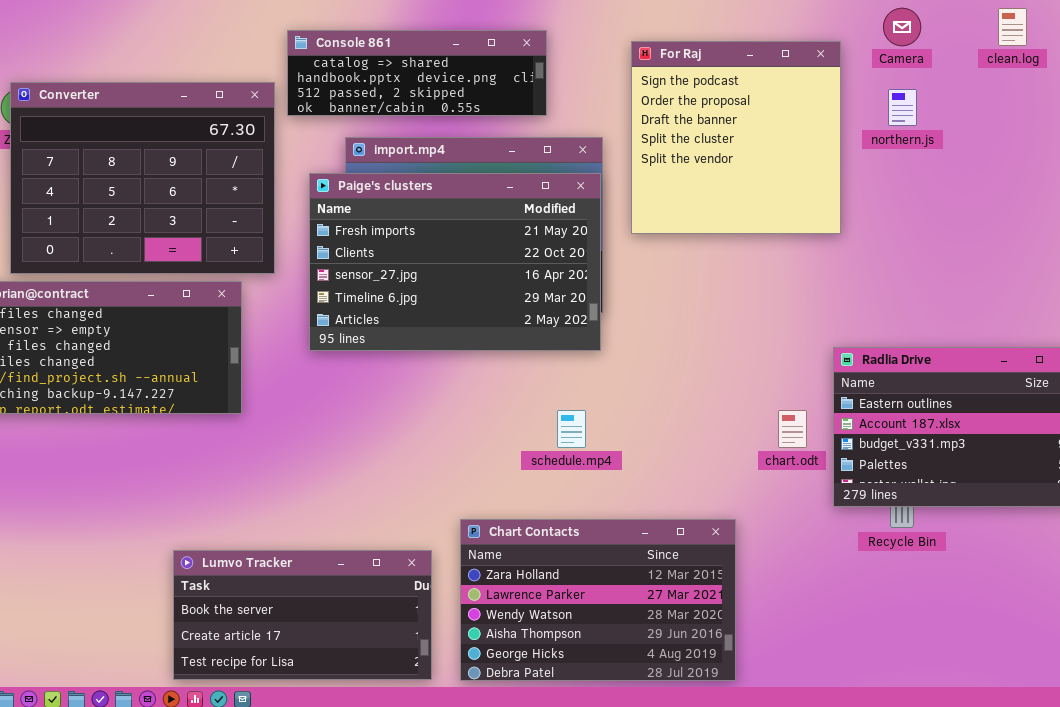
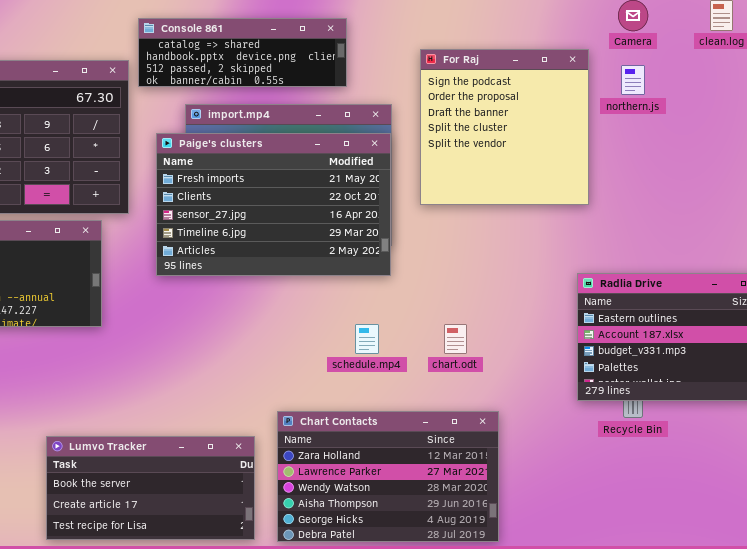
For Raj: [631,41,841,234] -> [420,49,589,205], moved
chart.odt: [778,410,807,448] -> [444,324,467,354], moved

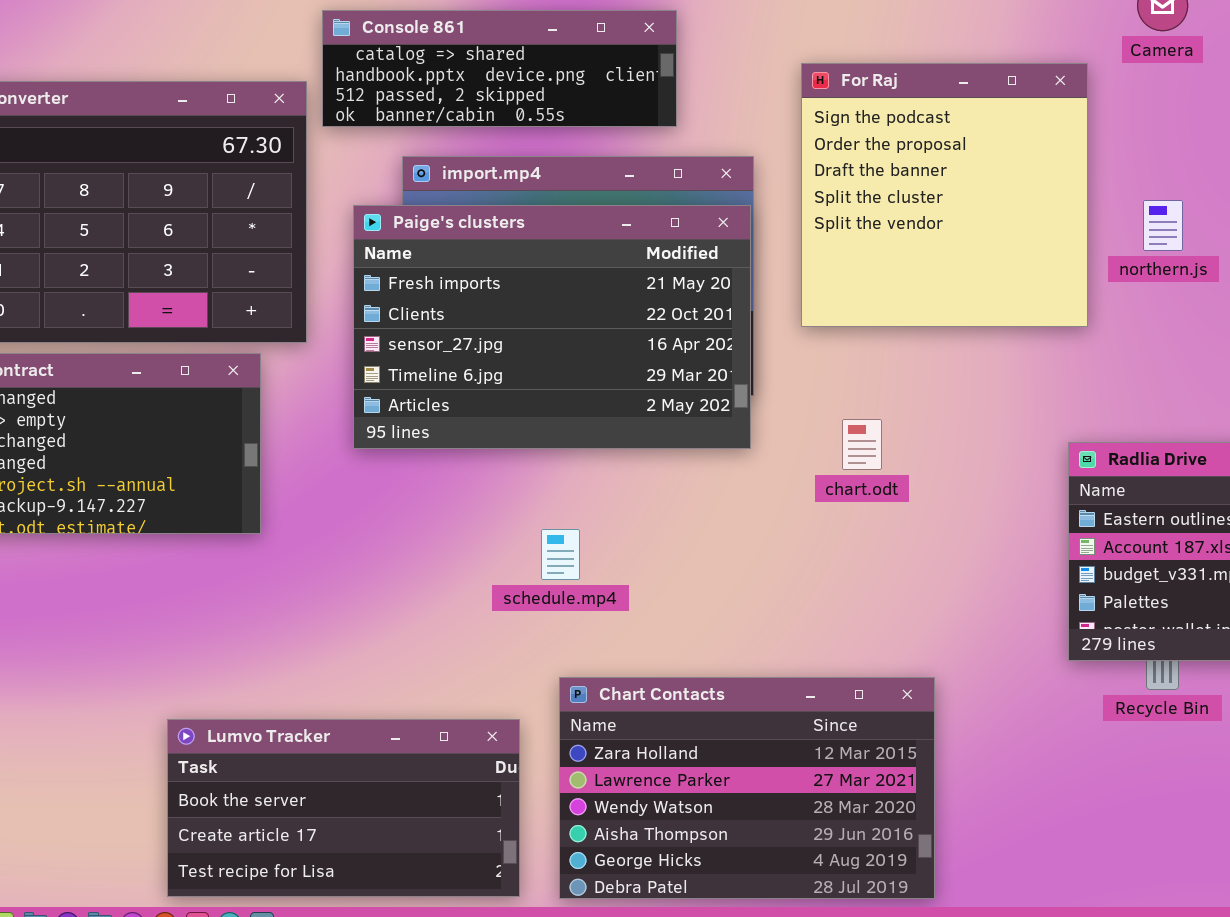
northern.js: [621,65,645,95] -> [1143,200,1183,251], moved
schedule.mp4: [355,324,379,354] -> [541,529,580,580], moved
chart.odt: [444,324,467,354] -> [842,419,882,470], moved

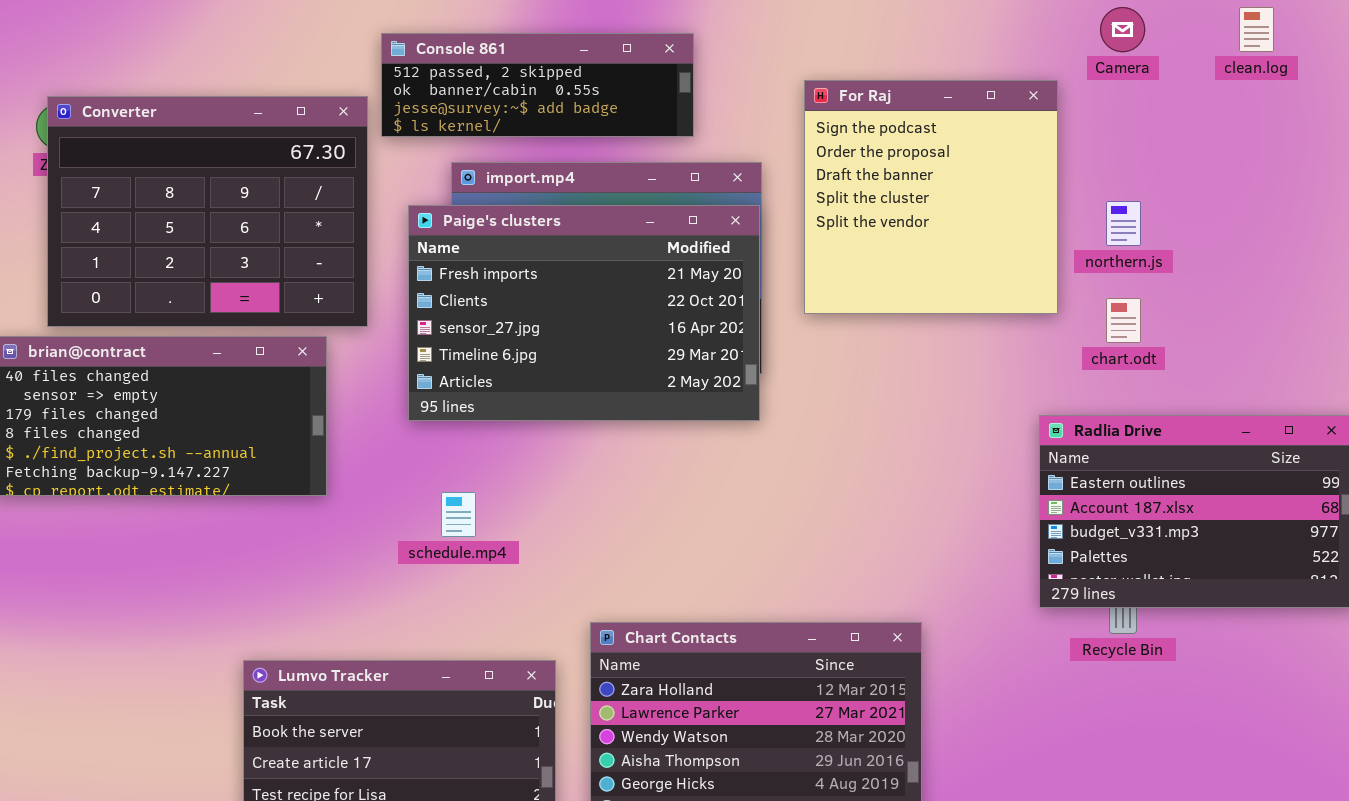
Console 861: [322,10,677,127] -> [381,33,694,137], scrolled down 2 rows
chart.odt: [842,419,882,470] -> [1106,298,1141,343], moved
schedule.mp4: [541,529,580,580] -> [441,492,476,537], moved

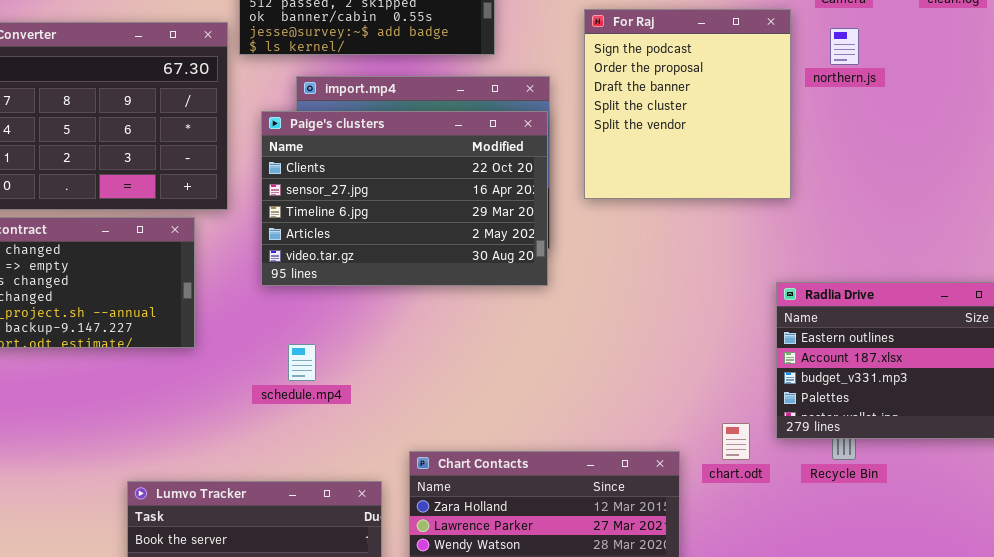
northern.js: [1106,201,1141,246] -> [830,28,859,65], moved
Paige's clusters: [408,205,760,421] -> [261,111,548,286], scrolled down 1 row
chart.odt: [1106,298,1141,343] -> [722,423,750,460], moved

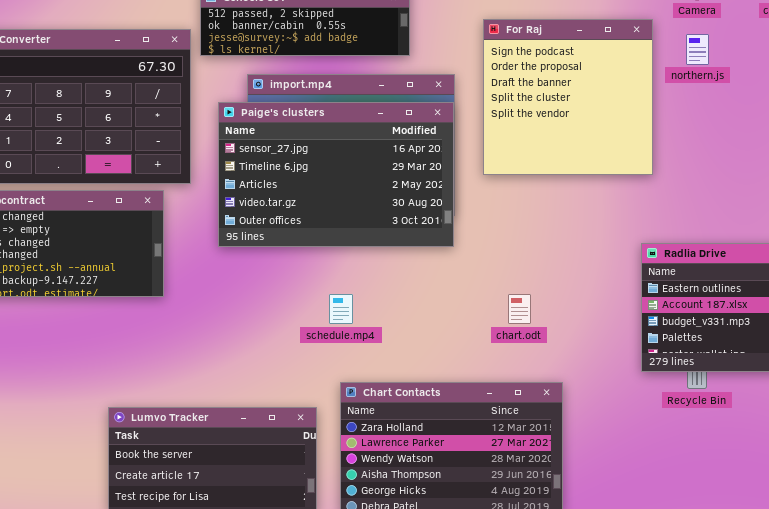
Paige's clusters: [261,111,548,286] -> [218,102,454,247], scrolled down 1 row
schedule.mp4: [288,344,316,381] -> [329,294,353,324], moved
chart.odt: [722,423,750,460] -> [508,294,531,324], moved

